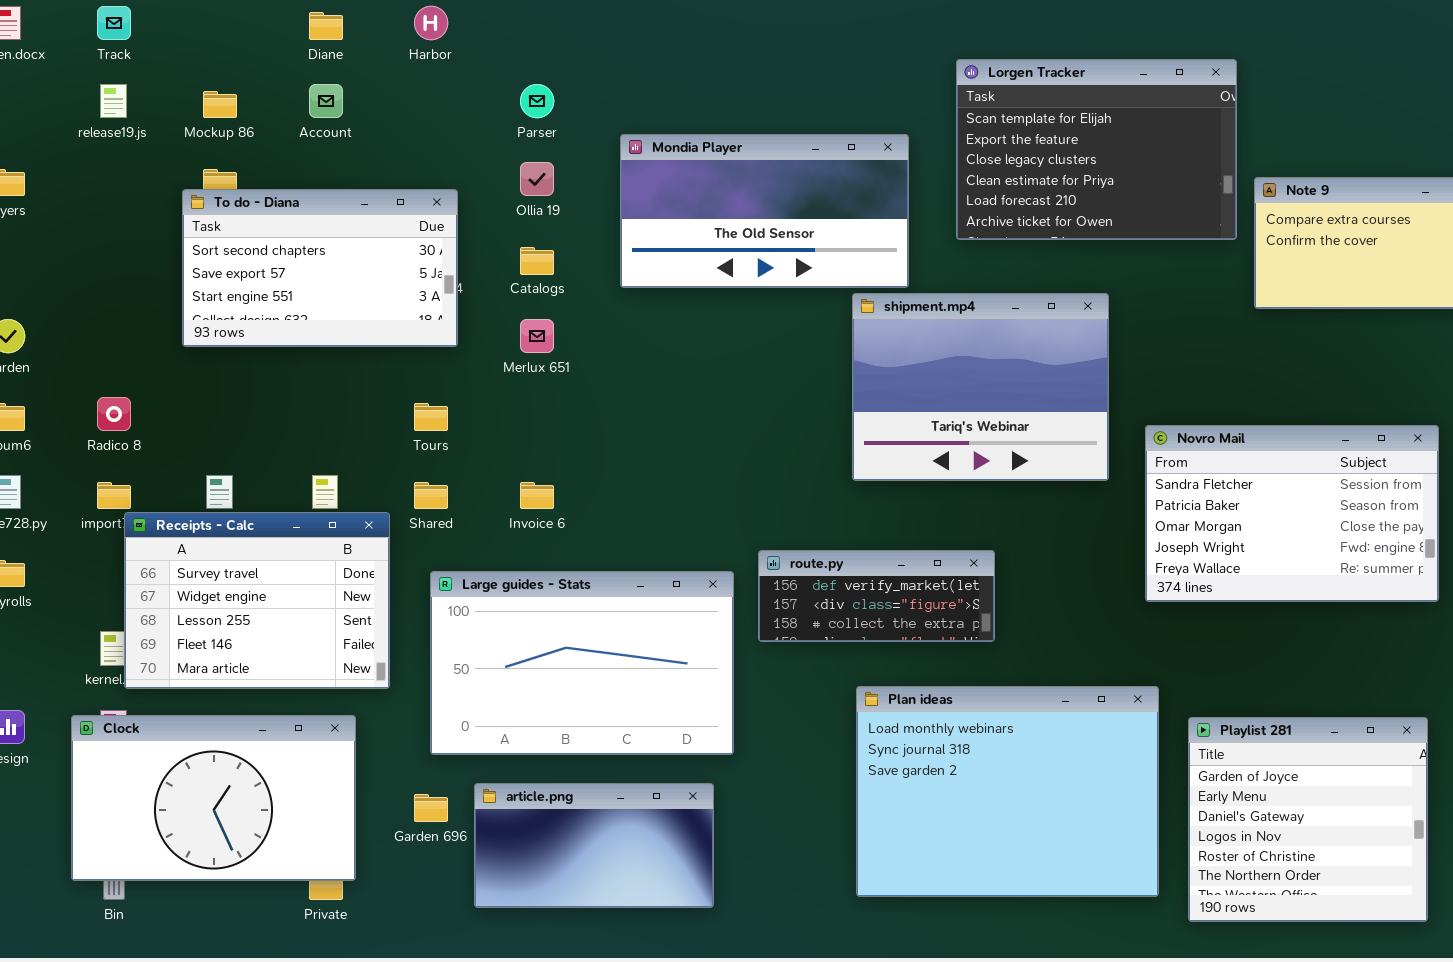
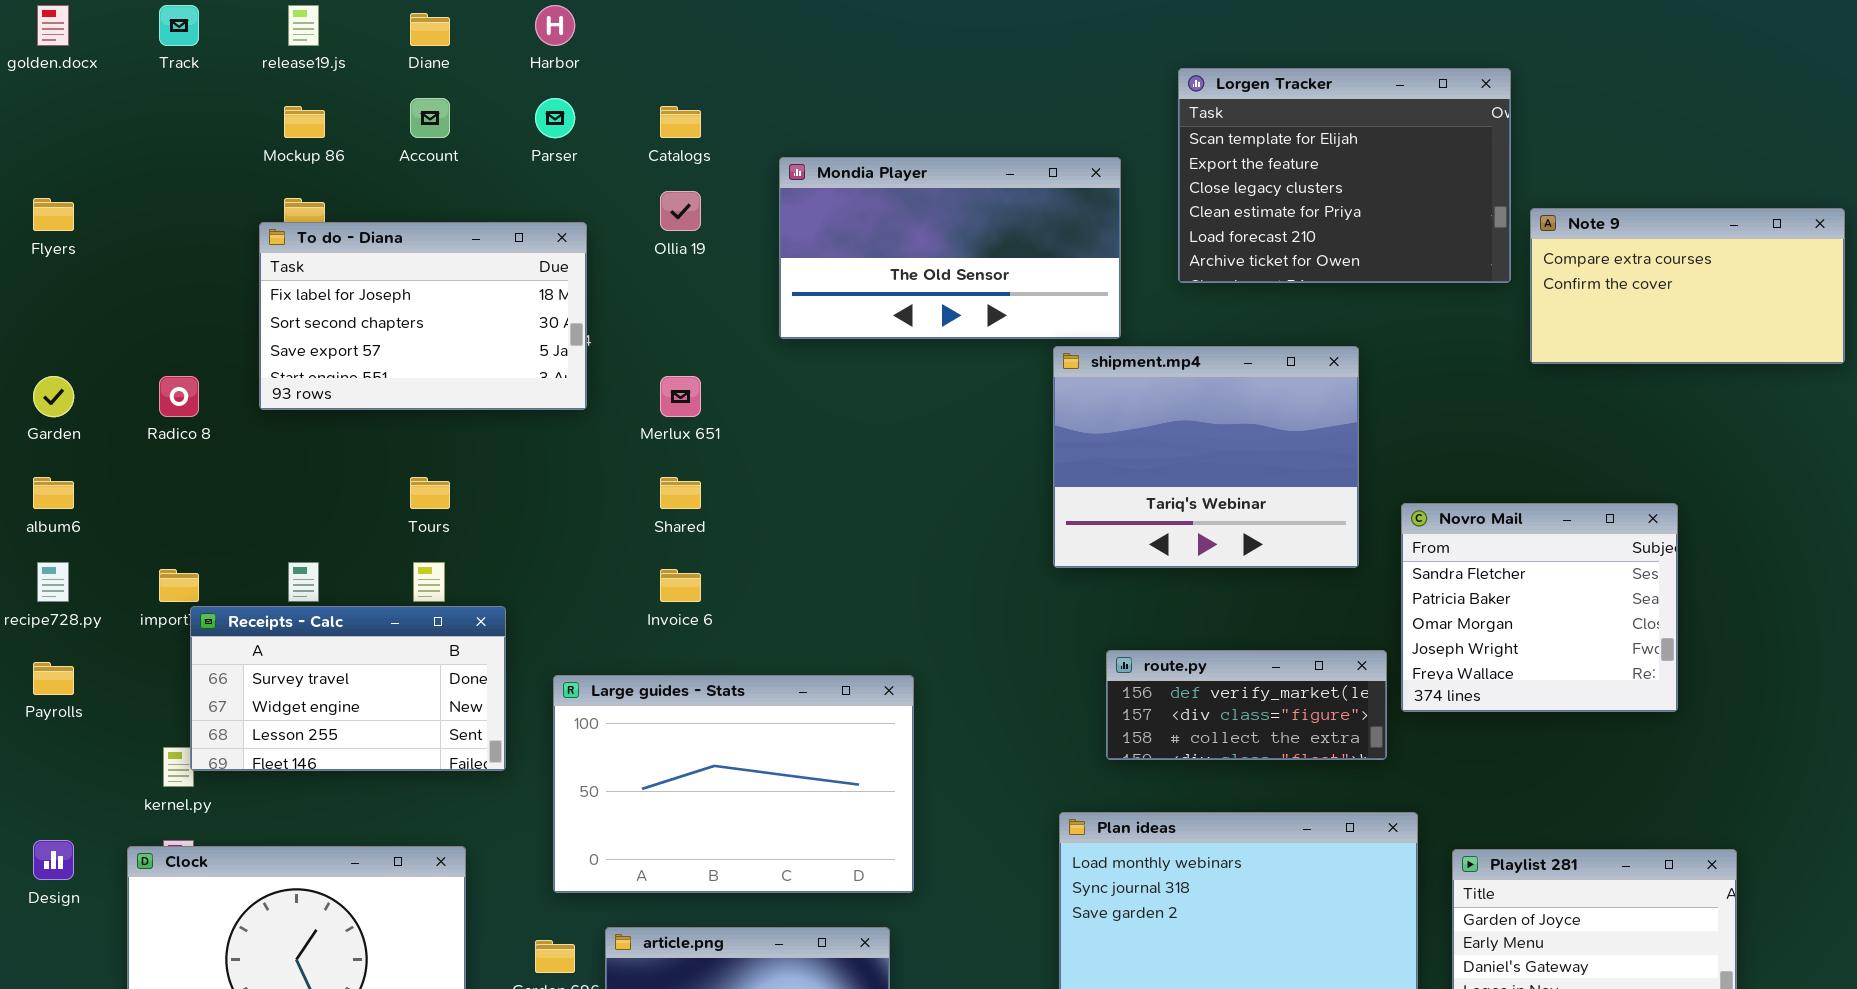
release19.js: [100,84,127,118] -> [288,5,319,46], moved
Parser: [520,84,554,118] -> [535,98,575,138], moved
To do - Diana: [182,189,458,347] -> [259,222,587,410], scrolled up 1 row
Catalogs: [520,247,554,275] -> [660,106,701,138], moved
Radico 8: [97,397,131,431] -> [159,376,199,417], moved
Tours: [414,403,448,431] -> [410,477,450,509], moved
Novro Mail: [1145,425,1439,602] -> [1401,503,1678,712], resized
Shared: [414,482,448,509] -> [660,477,701,509], moved
Receipts - Calc: [124,512,390,689] -> [190,606,506,771], resized
route.py: [758,550,995,642] -> [1106,650,1387,760], moved

